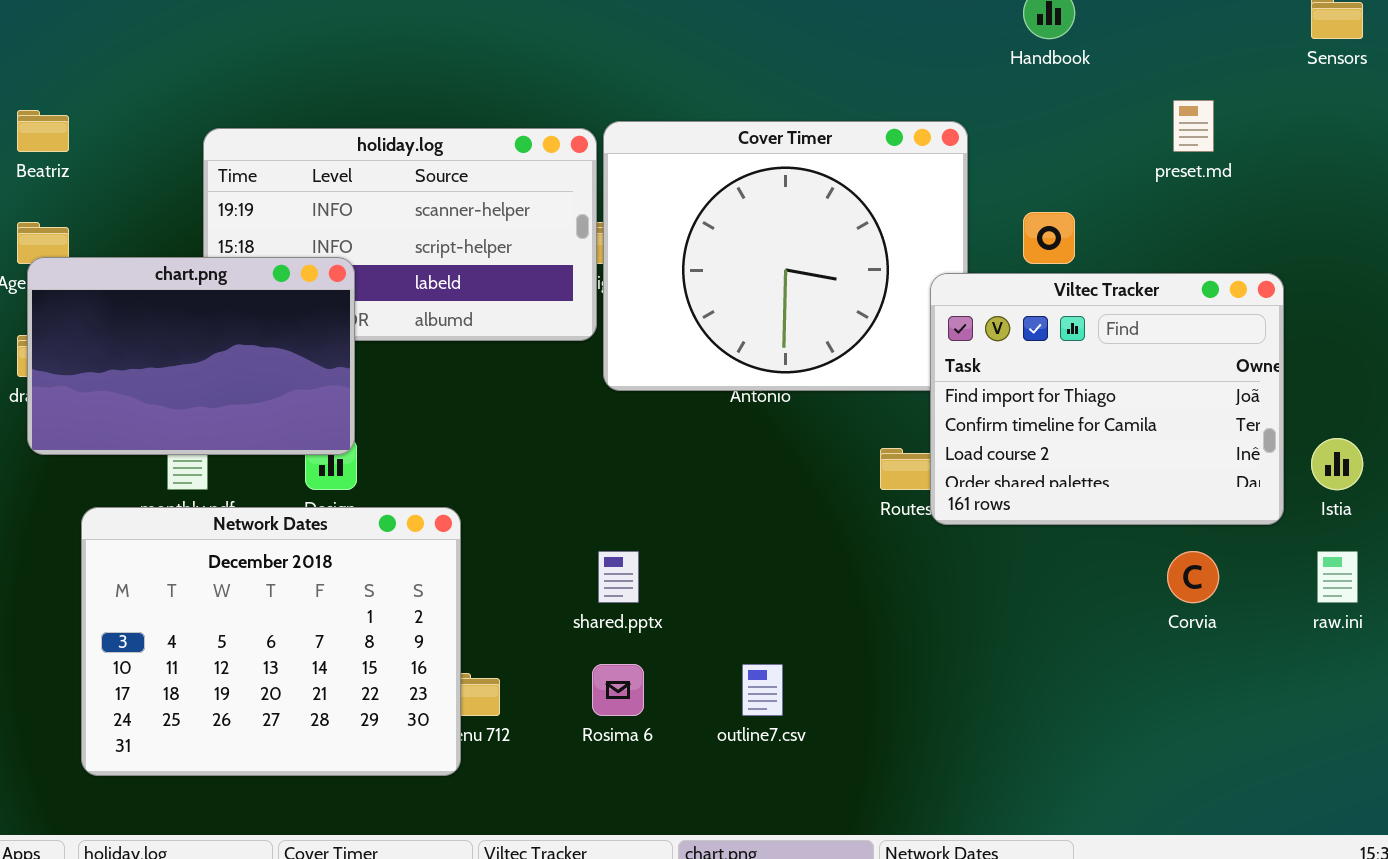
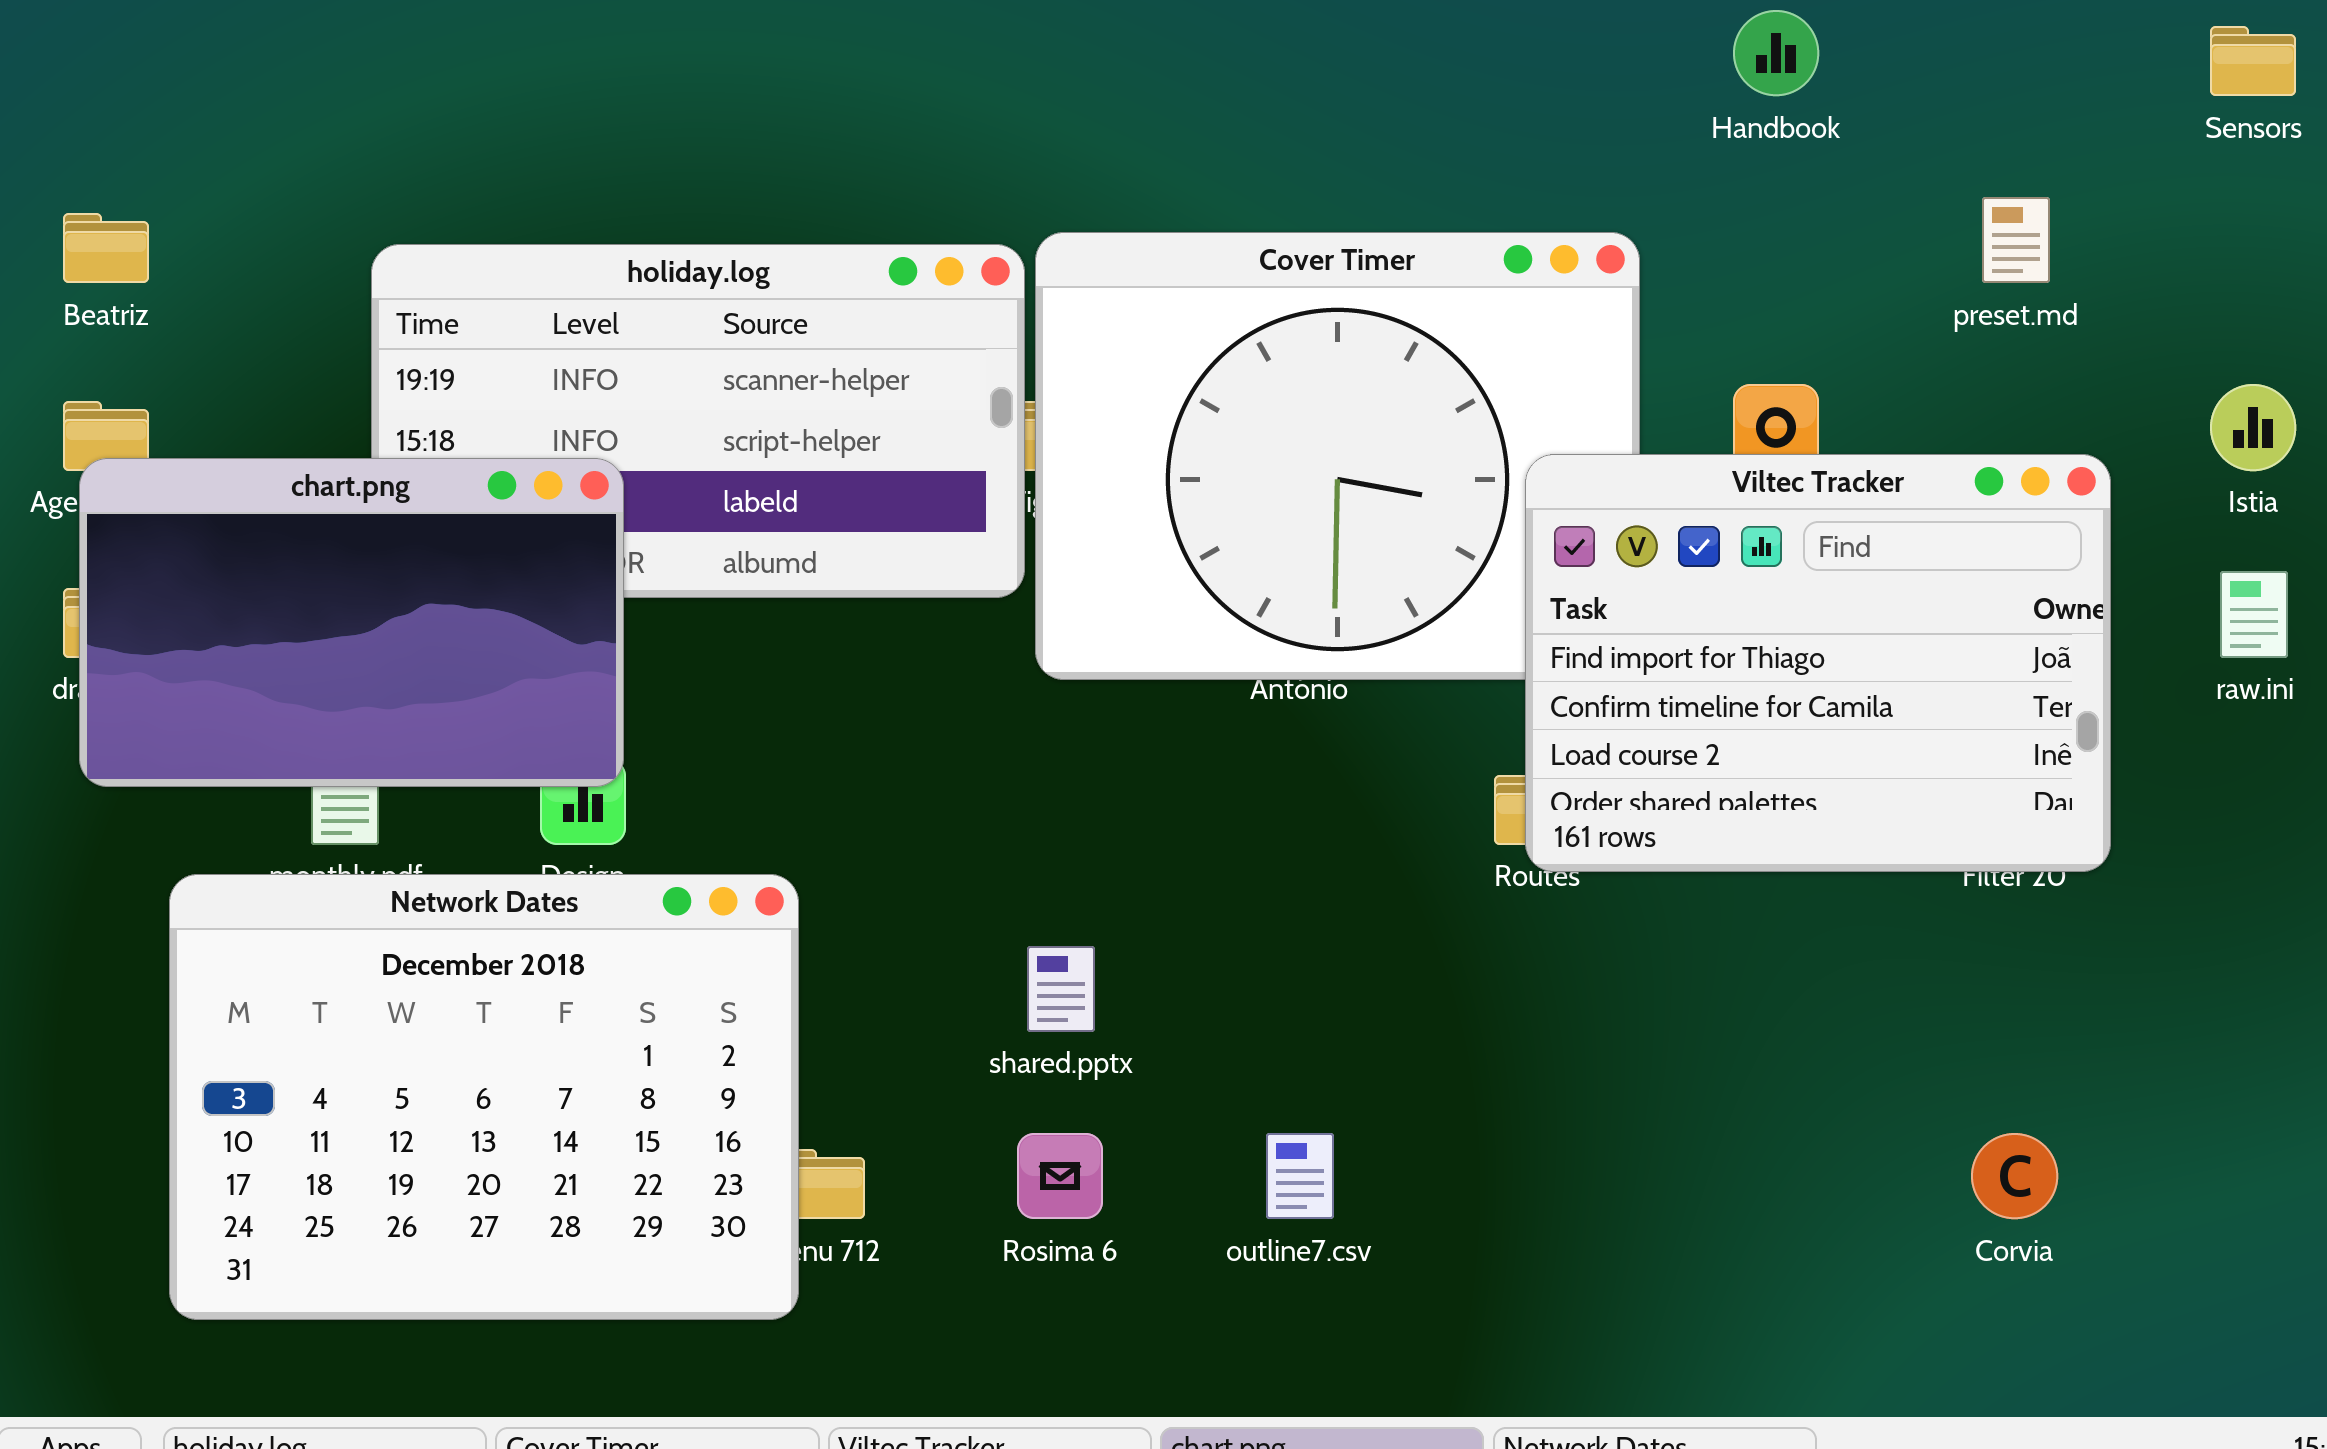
Viltec Tracker: [930,273,1284,525] -> [1525,454,2111,872], moved
Istia: [1311,438,1363,490] -> [2210,384,2296,471], moved
Corvia: [1167,551,1219,603] -> [1971,1133,2058,1219], moved
raw.ini: [1317,551,1358,603] -> [2220,571,2288,658], moved

